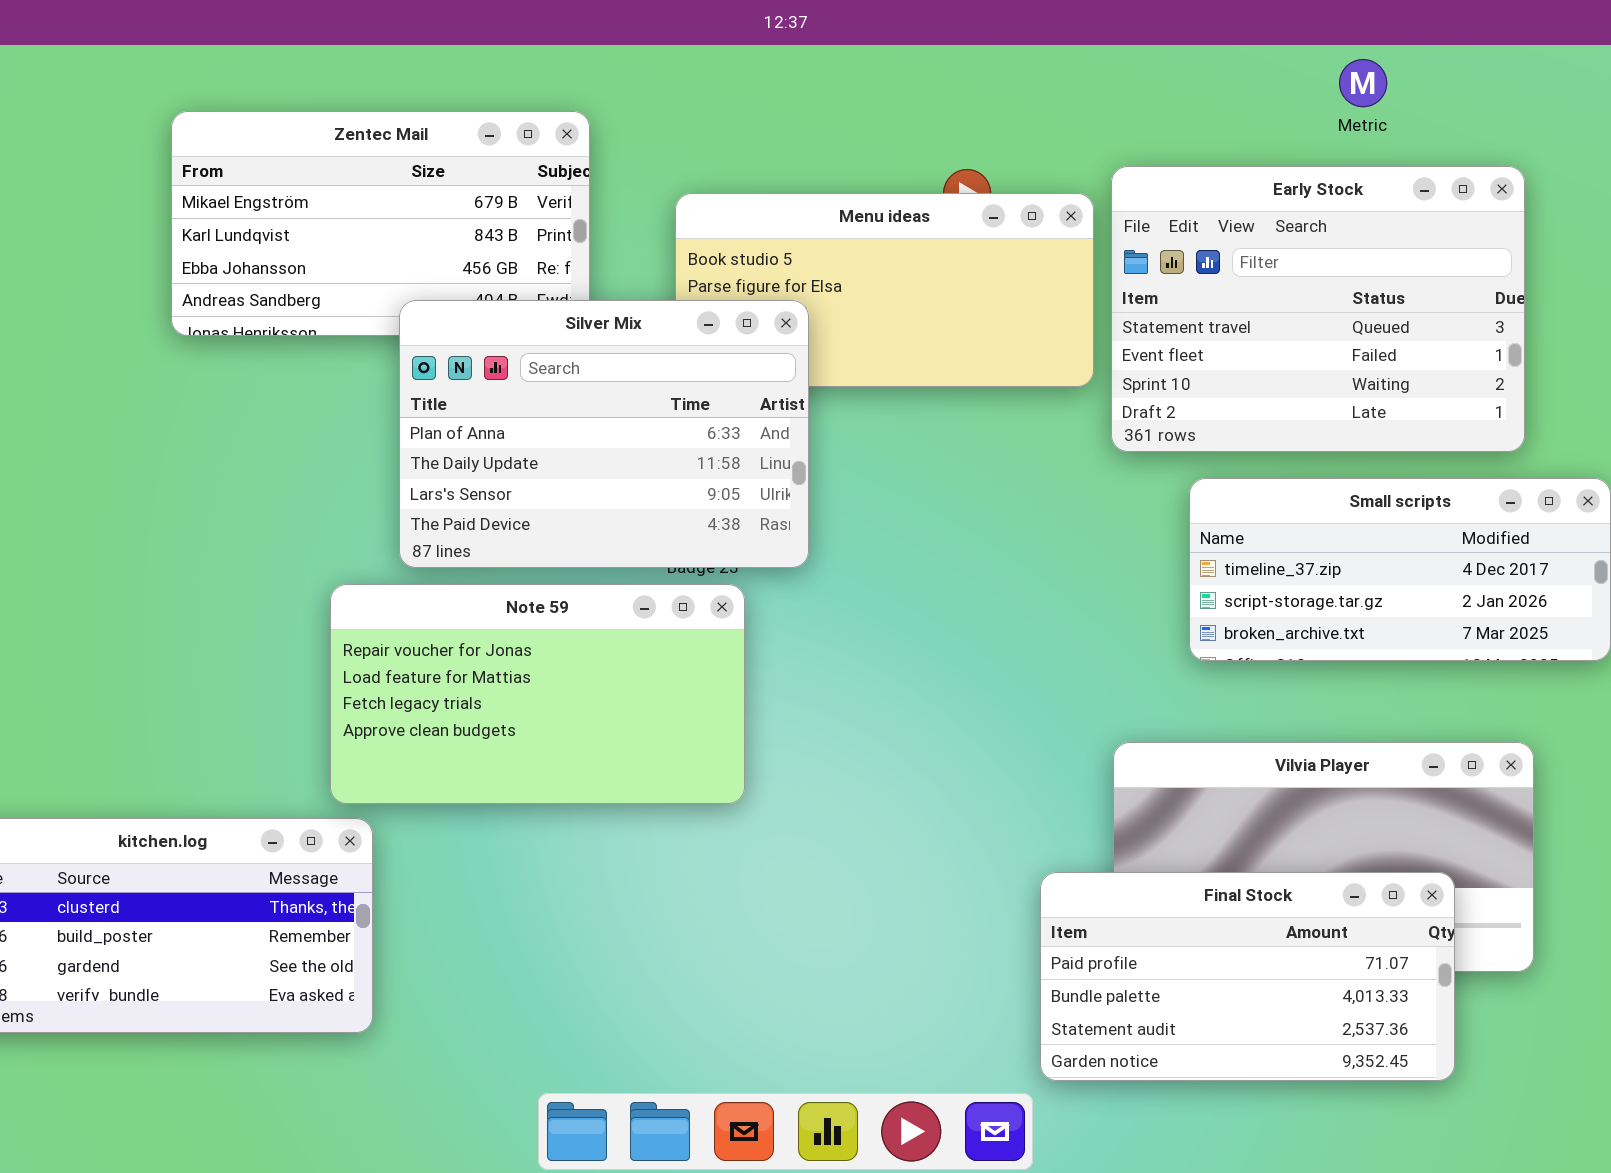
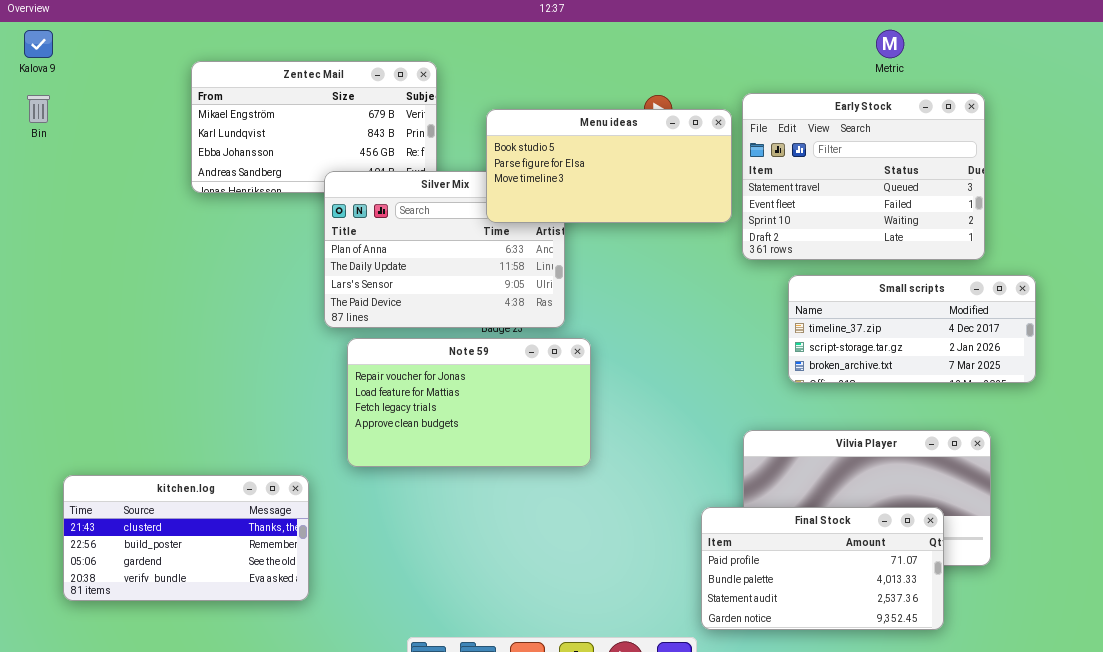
Menu ideas: [675,193,1094,387] -> [486,109,732,223], raised
Note 59: [330,584,745,804] -> [347,338,591,467], moved

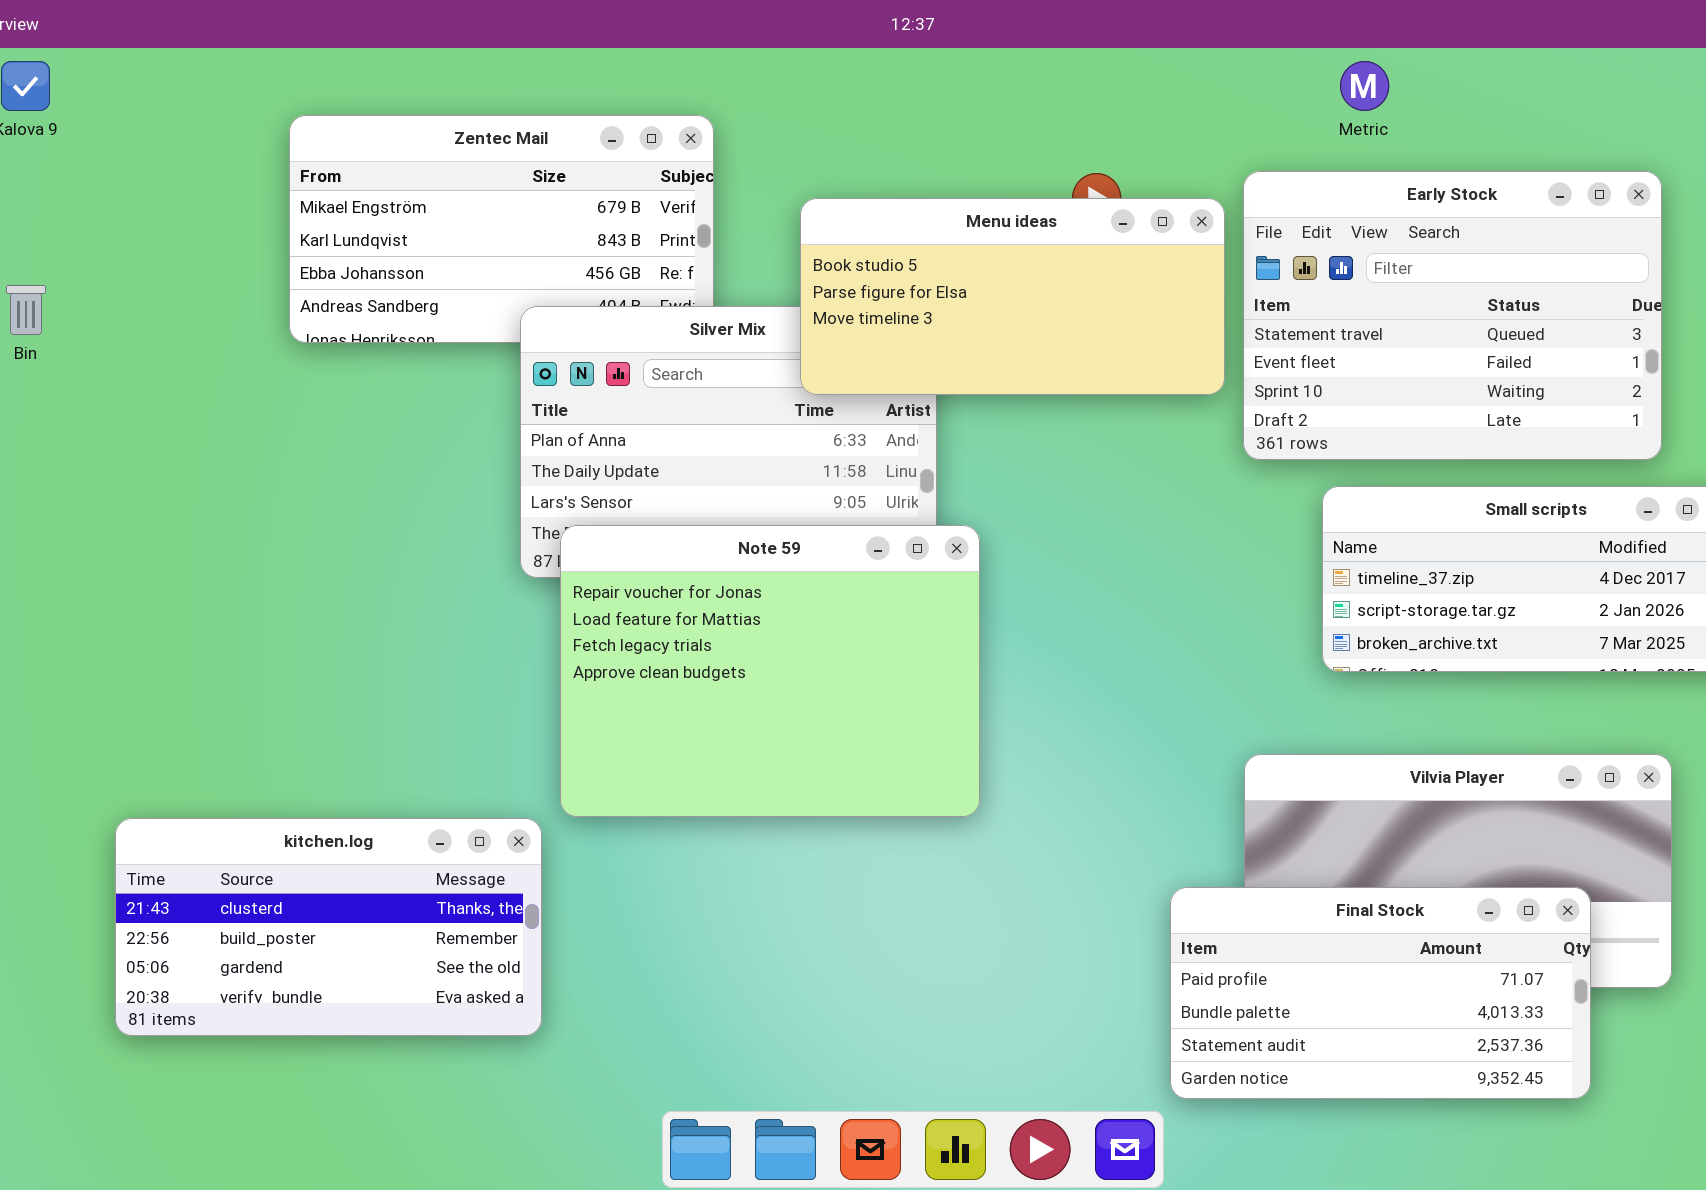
Metric: [876,30,904,58] -> [1340,61,1389,111], moved
Bin: [27,95,50,123] -> [6,285,46,335], moved
Note 59: [347,338,591,467] -> [560,525,980,817], resized
kitchen.log: [63,475,309,601] -> [115,818,542,1036], moved

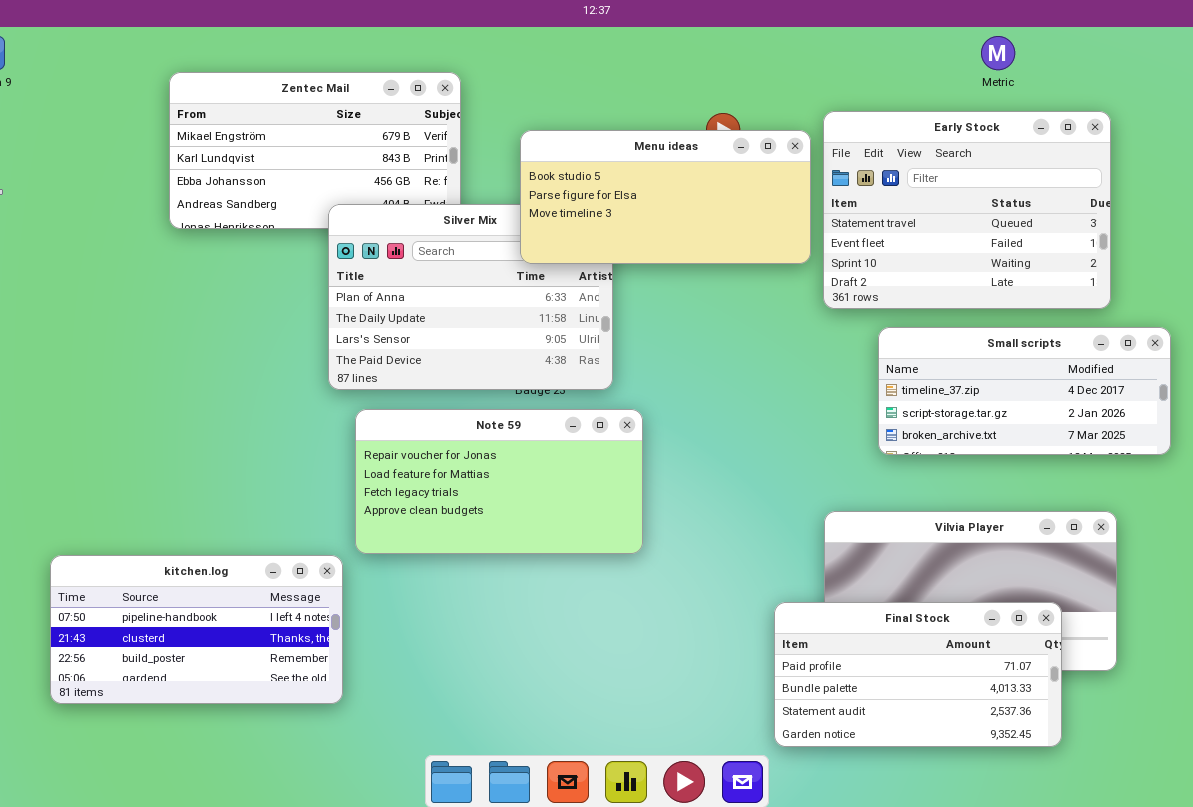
Metric: [1340,61,1389,111] -> [981,36,1015,70], moved
Note 59: [560,525,980,817] -> [355,409,643,554], resized
kitchen.log: [115,818,542,1036] -> [50,555,343,704], scrolled up 1 row

